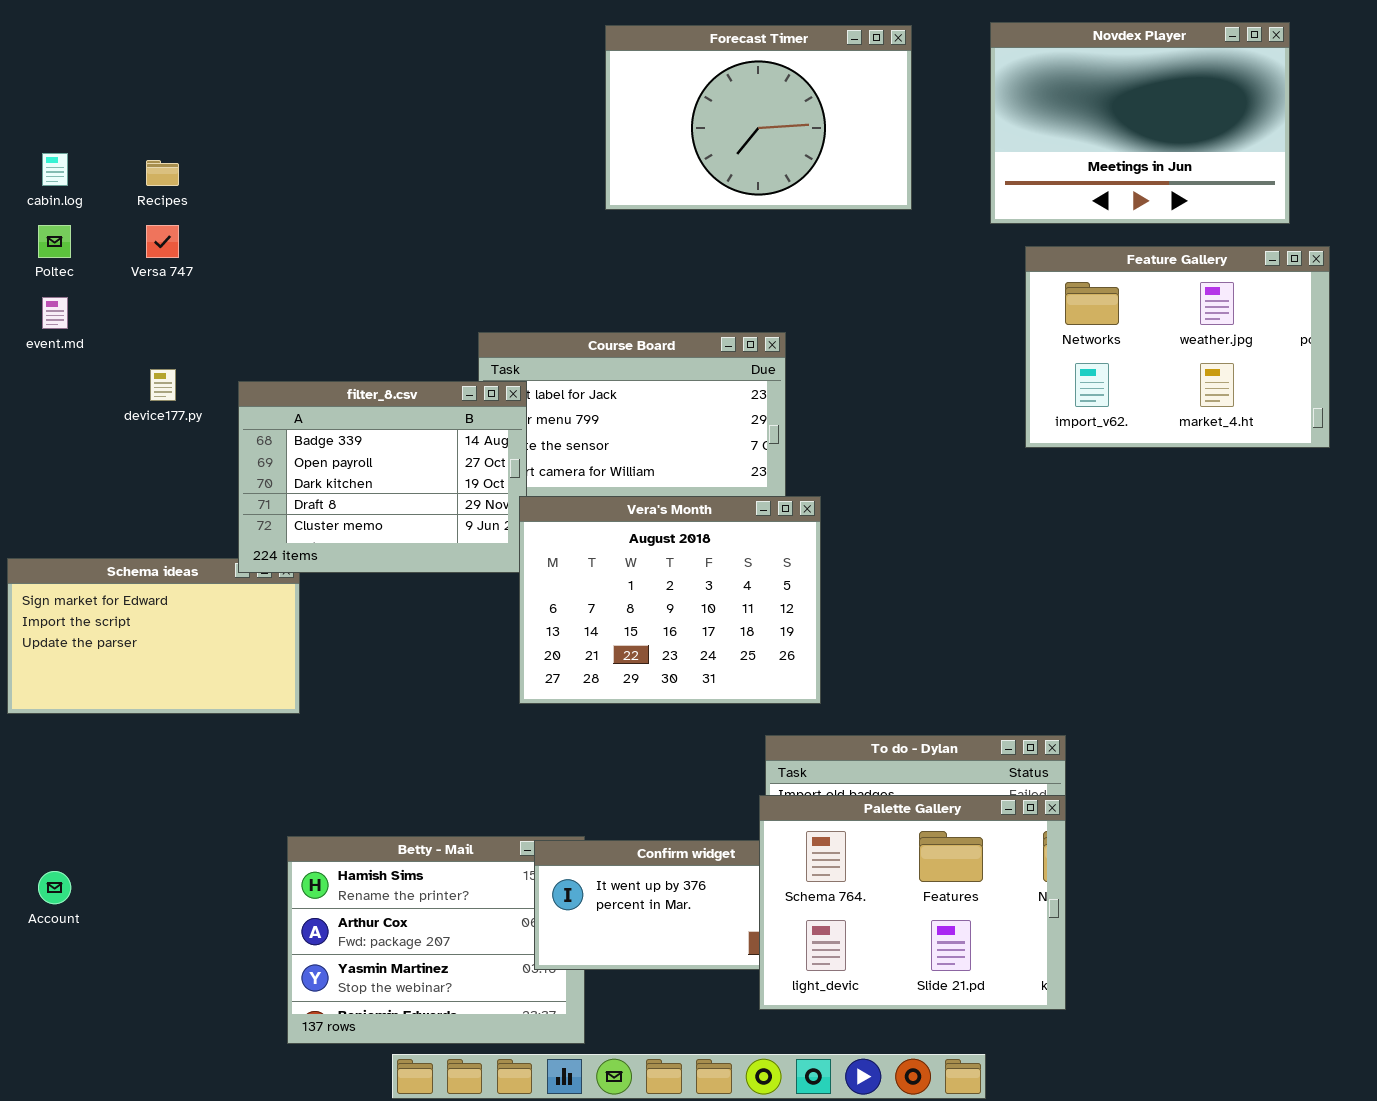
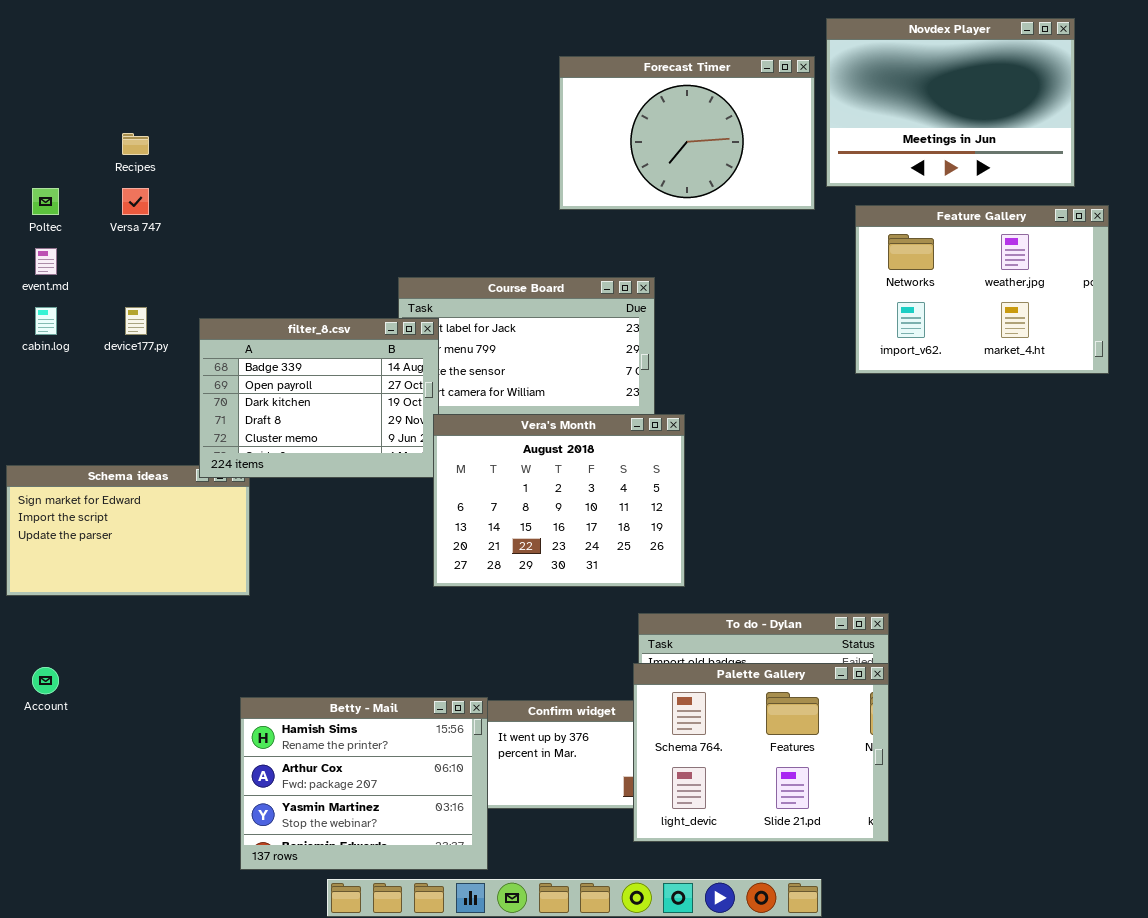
Forecast Timer: [605,25,912,210] -> [559,56,815,210], moved
cabin.log: [42,153,68,186] -> [35,307,57,335], moved
Betty - Mail: [287,836,585,1044] -> [240,697,488,870], raised
Account: [38,871,71,904] -> [32,667,59,694], moved

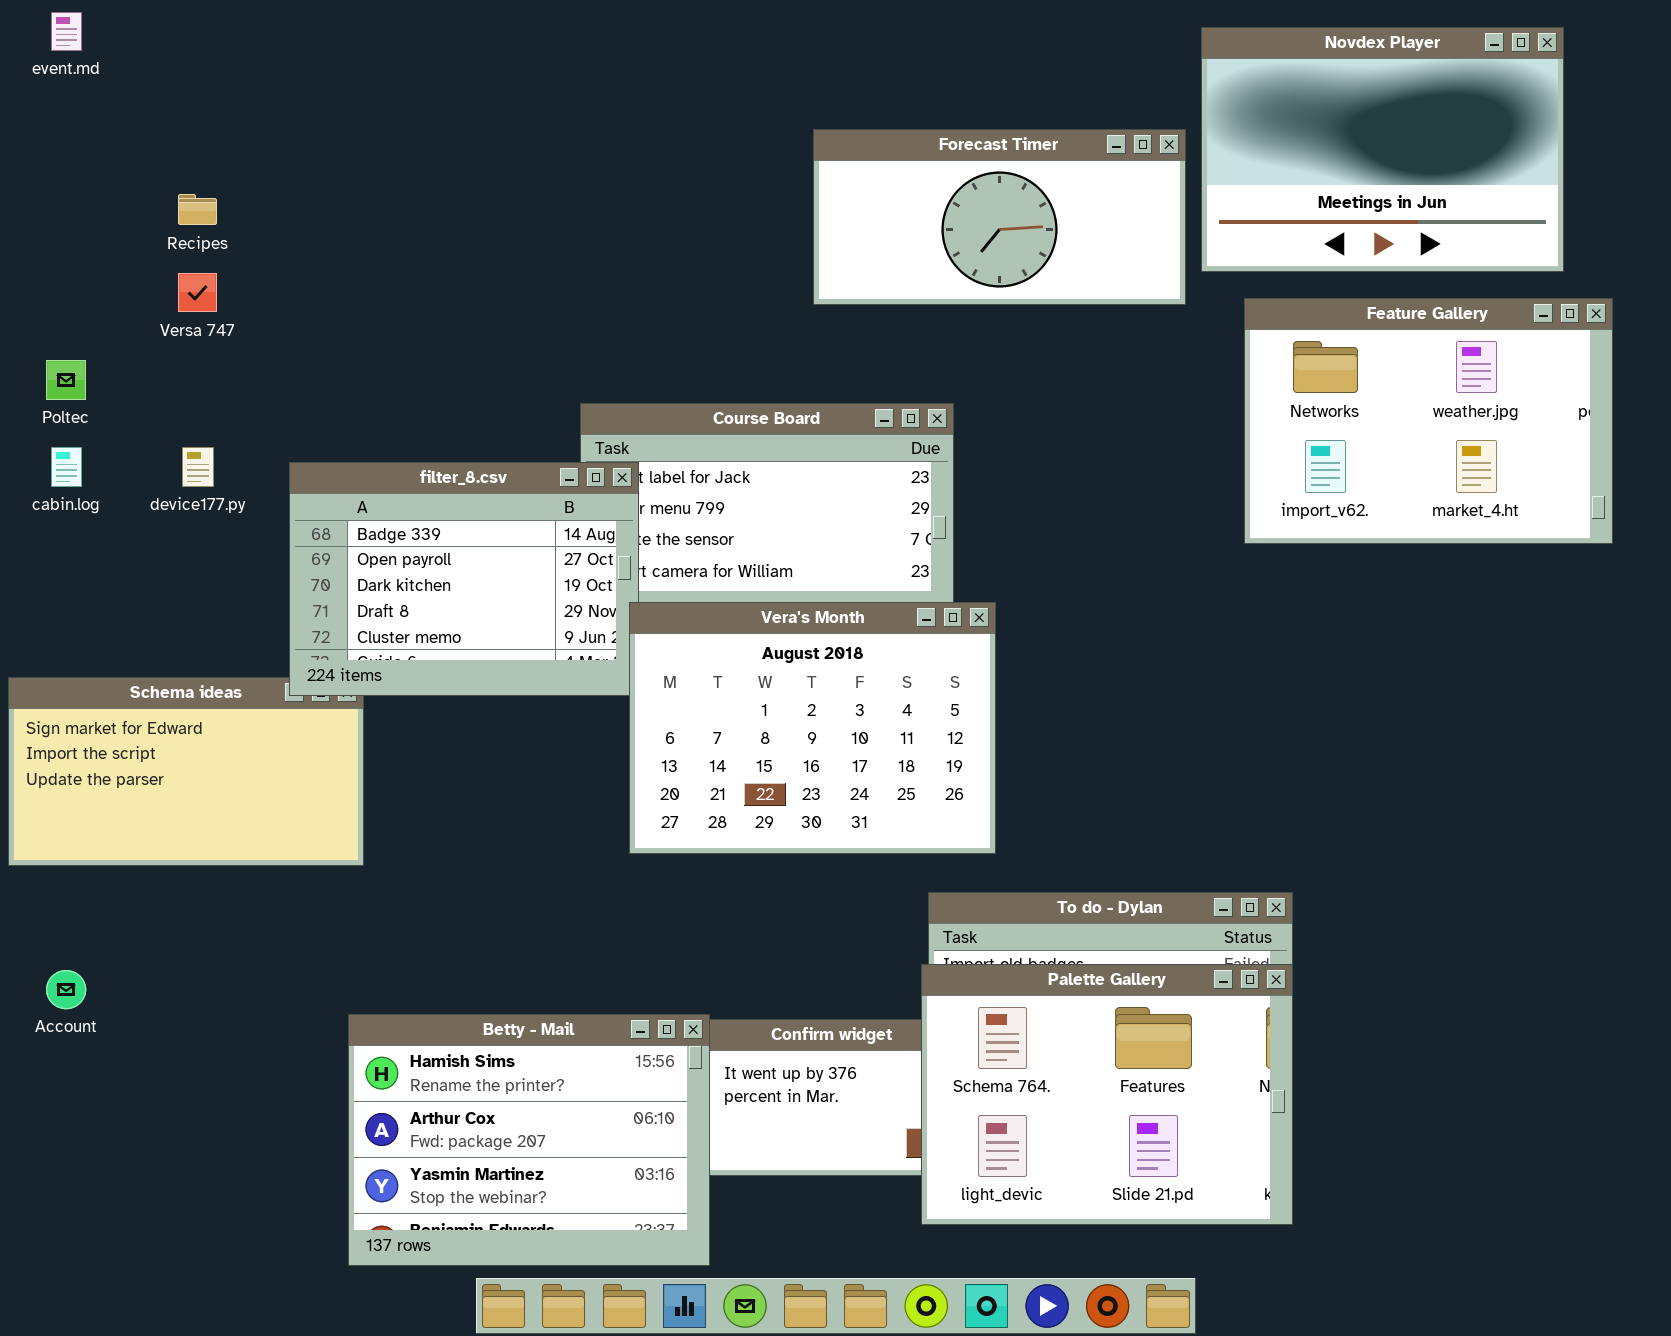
Forecast Timer: [559,56,815,210] -> [813,129,1186,305], resized
Poltec: [32,188,59,215] -> [46,360,86,400], moved
event.md: [35,248,57,275] -> [51,12,82,51], moved

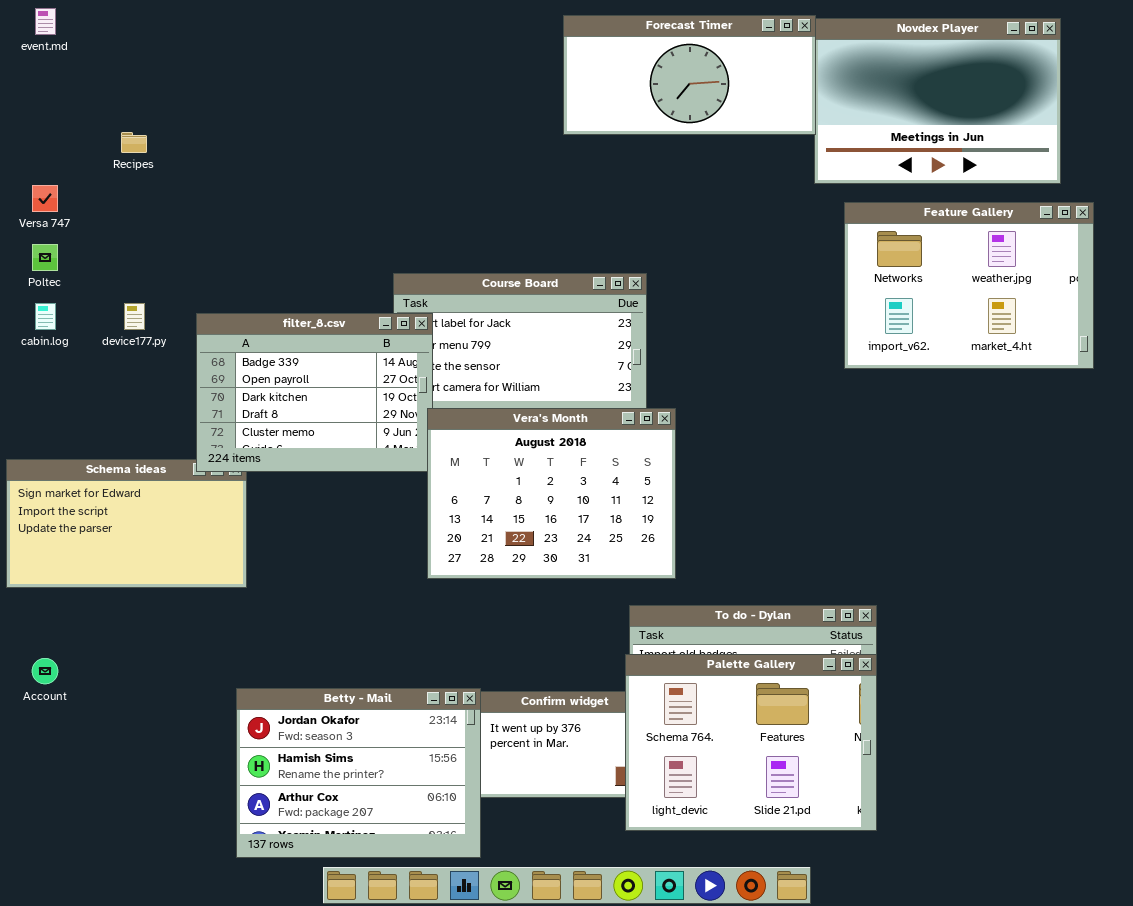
Forecast Timer: [813,129,1186,305] -> [563,15,816,135], moved
Versa 747: [178,273,217,312] -> [32,185,58,212], moved
Betty - Mail: [348,1014,710,1266] -> [236,688,481,858], scrolled up 1 row

